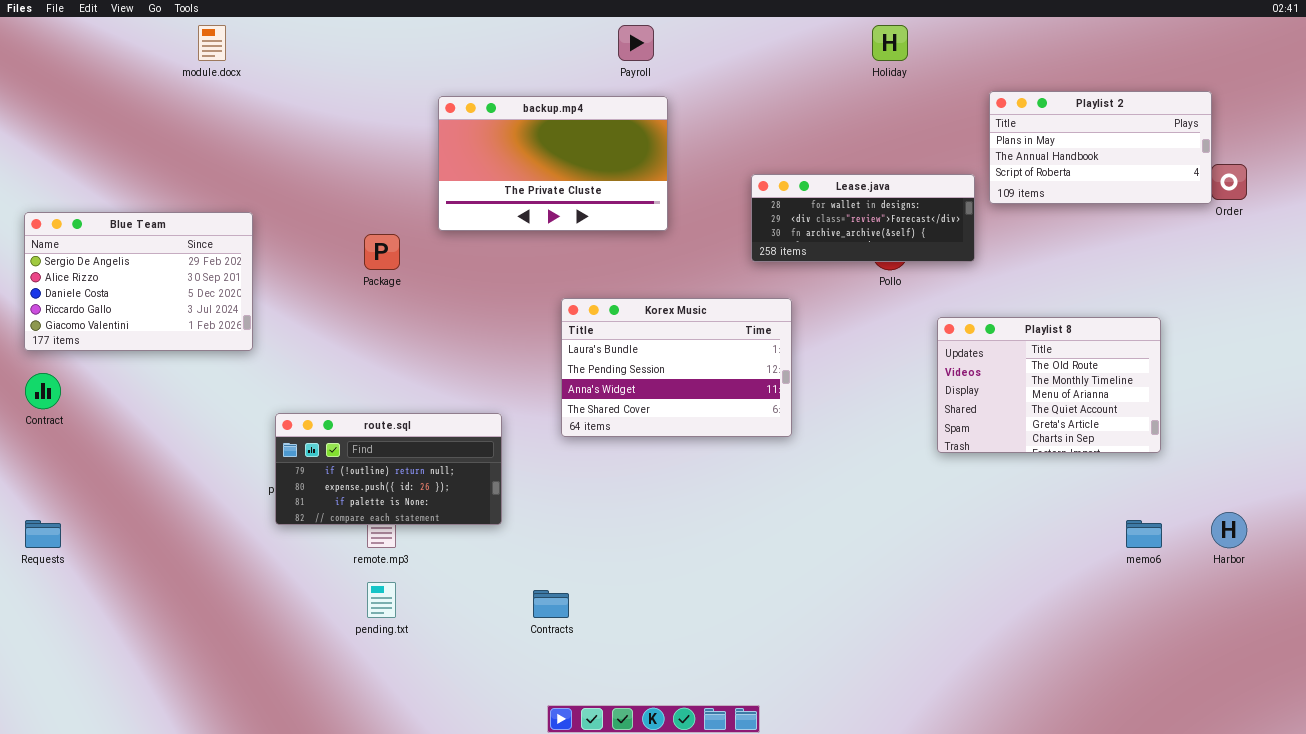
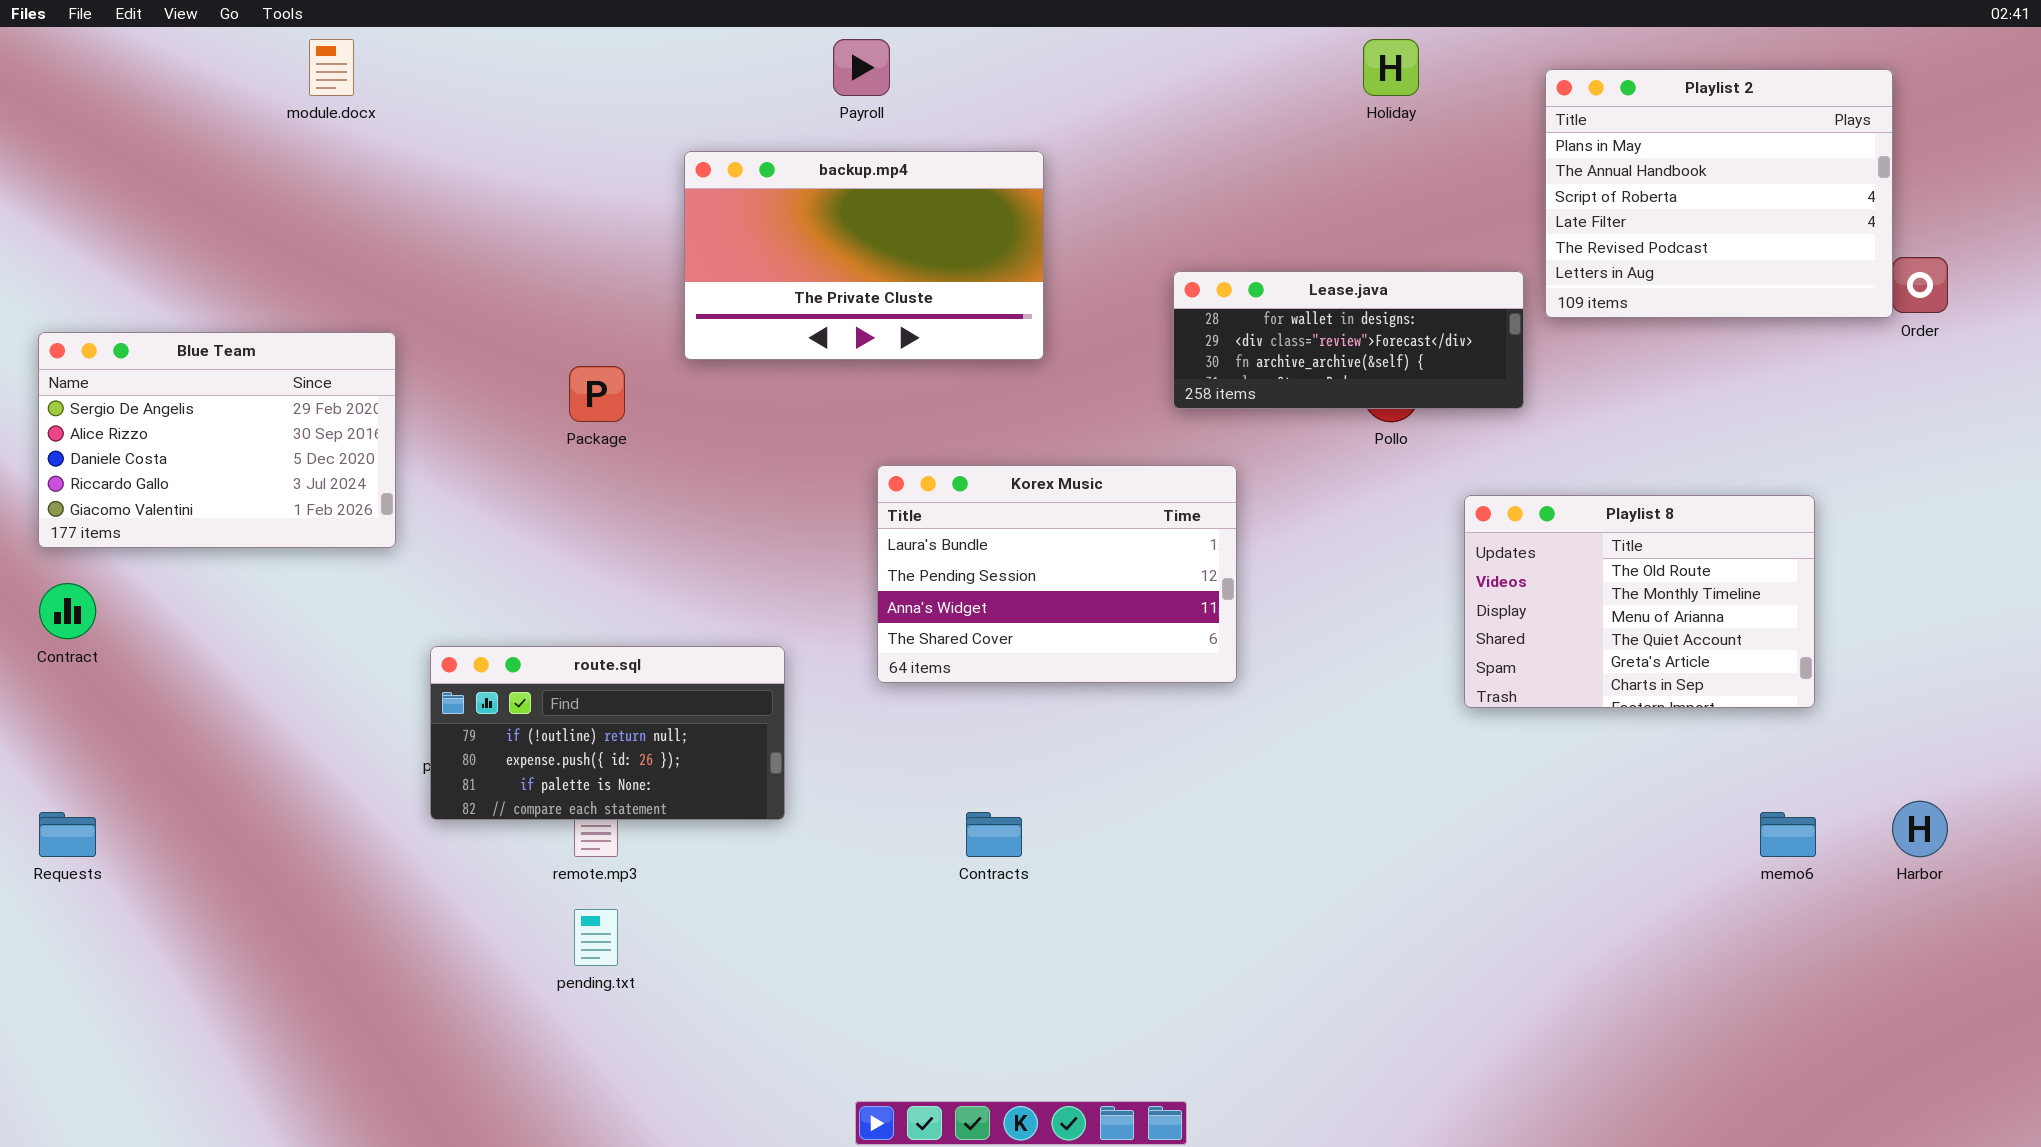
Payroll: [618,25,654,61] -> [833,39,890,96], moved
Playlist 2: [989,91,1212,204] -> [1545,69,1893,318], resized
Contracts: [533,590,569,618] -> [966,812,1022,857], moved

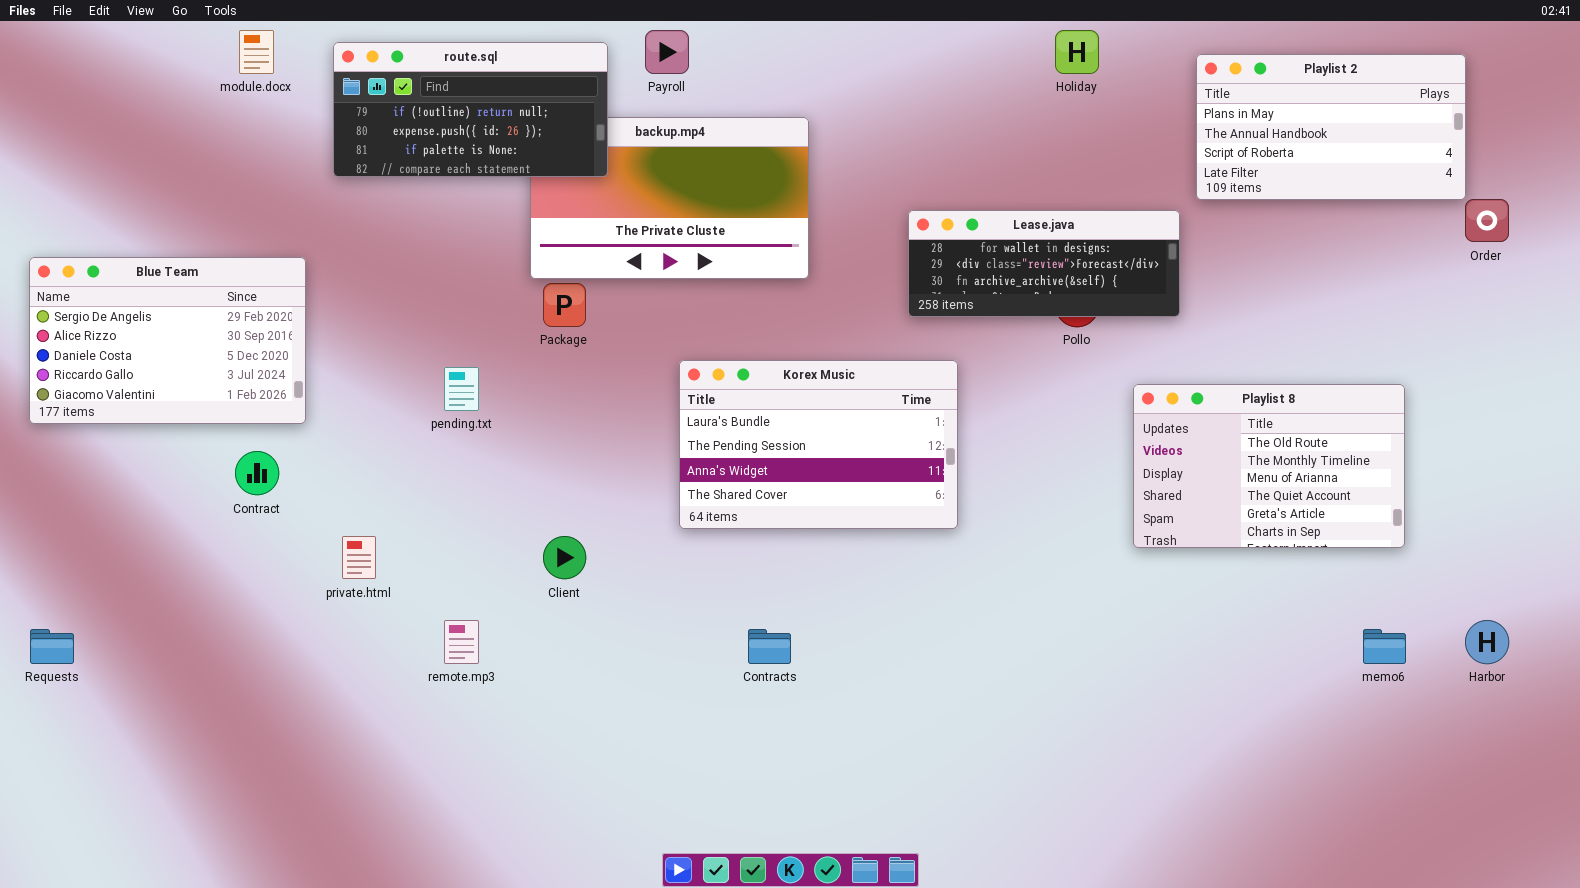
Playlist 2: [1545,69,1893,318] -> [1196,54,1466,200], resized
Package: [569,366,625,422] -> [543,283,586,327], moved
Contract: [39,583,96,639] -> [235,451,279,495], moved
route.sql: [430,646,785,820] -> [333,42,608,177], moved
pending.txt: [574,909,618,966] -> [444,367,479,411], moved

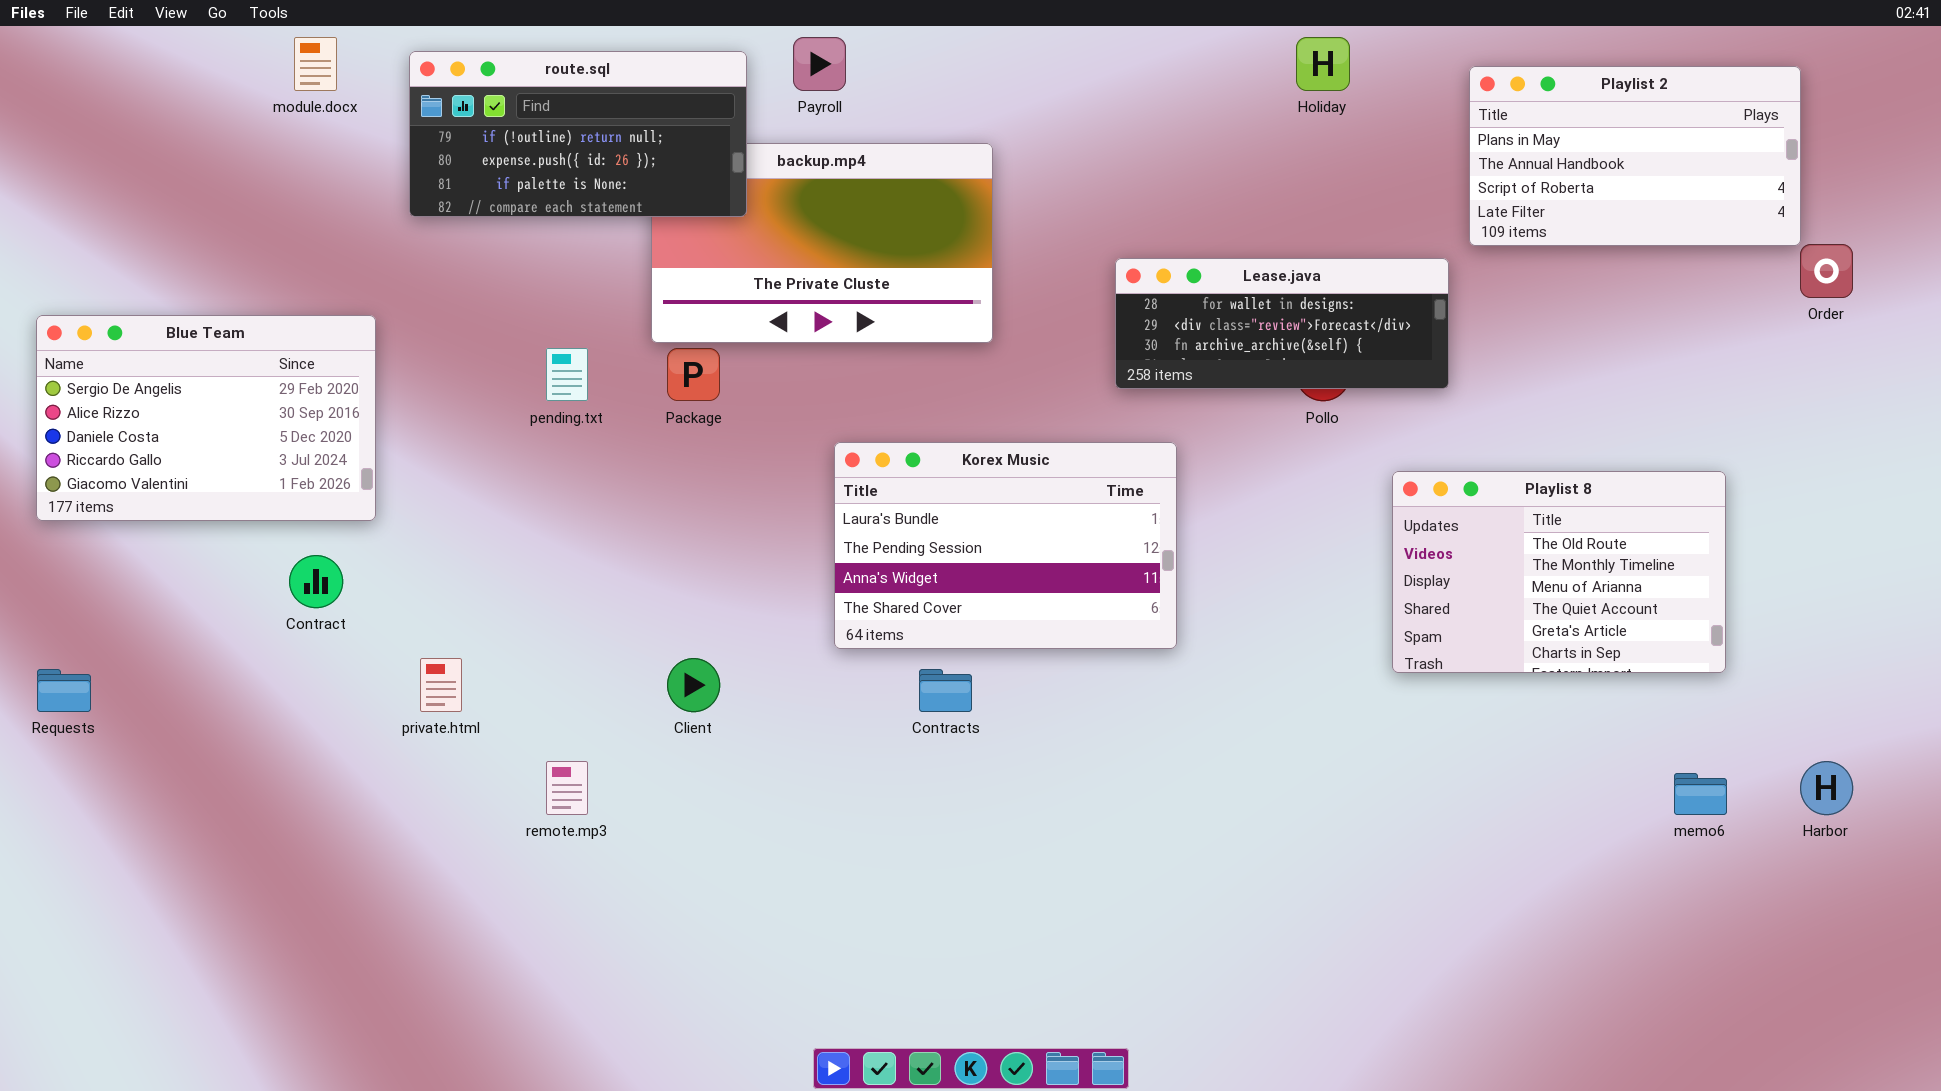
pending.txt: [444,367,479,411] -> [546,348,588,401], moved
Requests: [30,629,74,664] -> [37,669,91,712], moved
Contracts: [748,629,791,664] -> [919,669,972,712], moved

